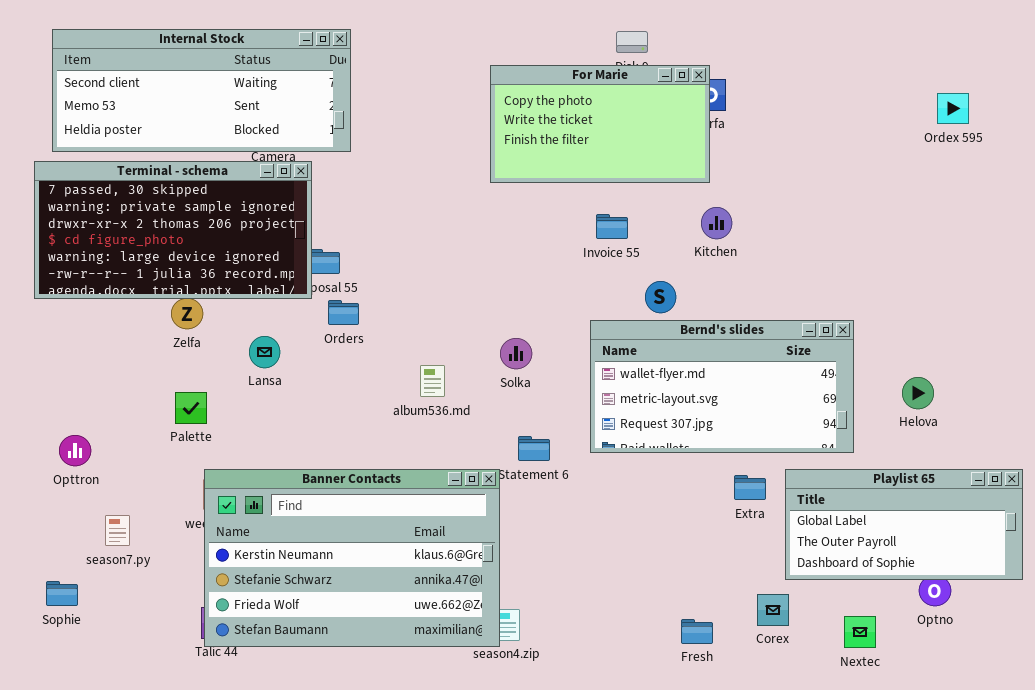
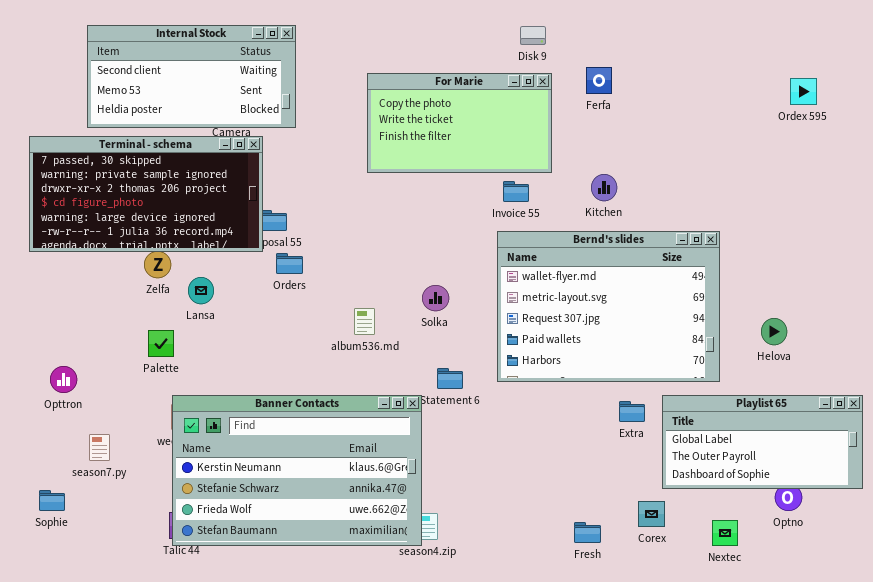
Internal Stock: [52,29,351,152] -> [87,25,296,128], resized
For Marie: [490,65,710,183] -> [367,73,552,173], moved
Bernd's slides: [590,320,854,453] -> [497,231,720,382], resized
Lansa: [249,336,280,368] -> [188,277,214,304], moved

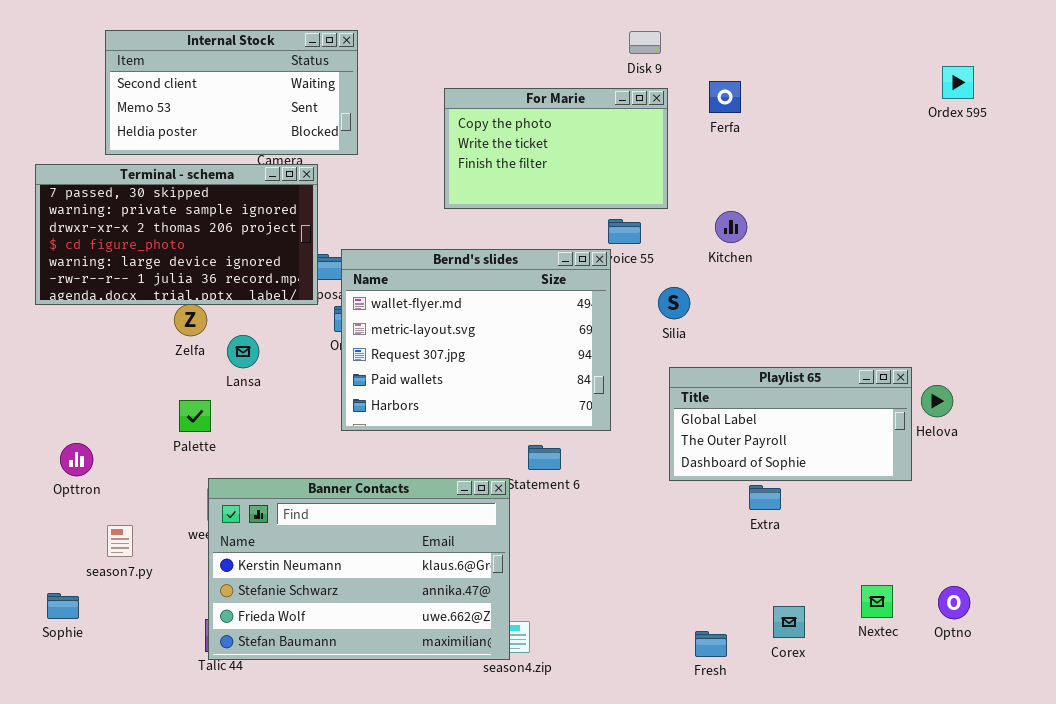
Ordex 595: [790,78,817,105] -> [942,66,974,99], moved
Bernd's slides: [497,231,720,382] -> [341,249,611,431], moved
Playlist 65: [662,395,863,489] -> [669,367,912,481], moved
Nextec: [712,520,738,546] -> [861,585,893,618], moved

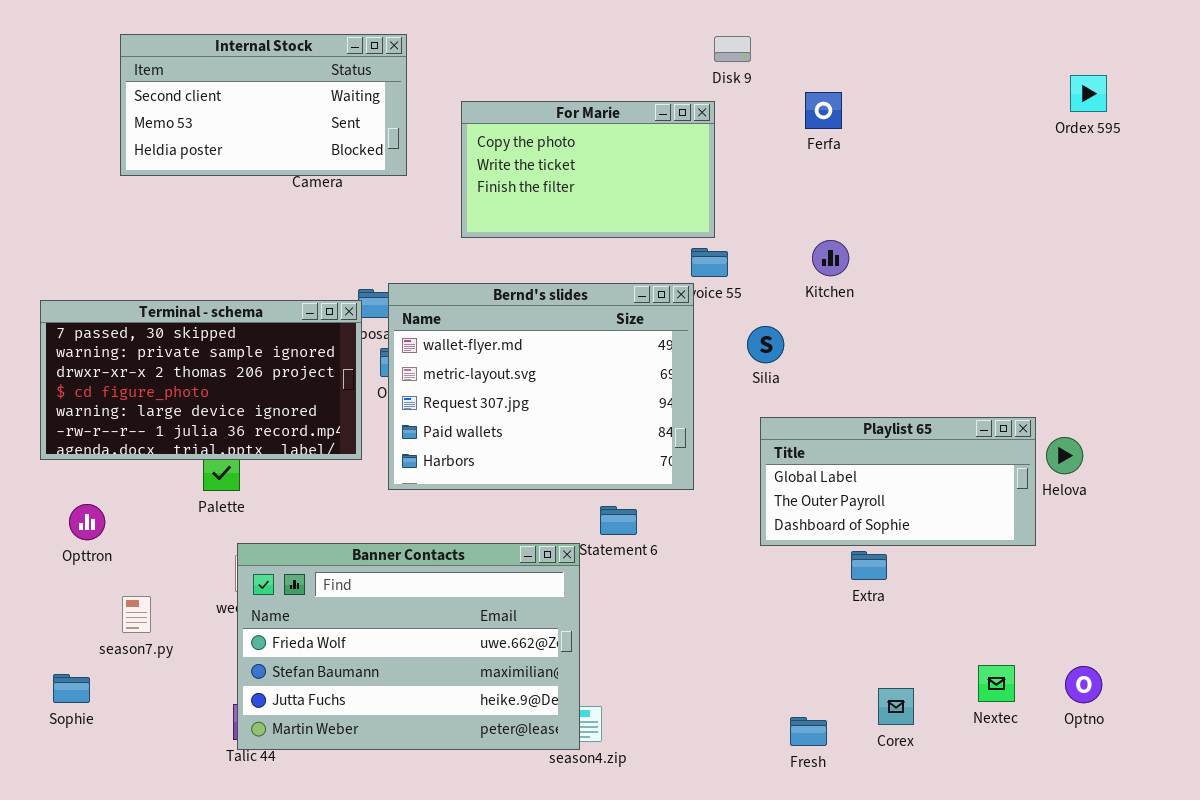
For Marie: [444,88,668,209] -> [461,101,715,238], moved
Terminal - schema: [35,164,318,305] -> [40,300,362,460], moved
Banner Contacts: [208,478,510,660] -> [237,543,580,750], scrolled down 2 rows

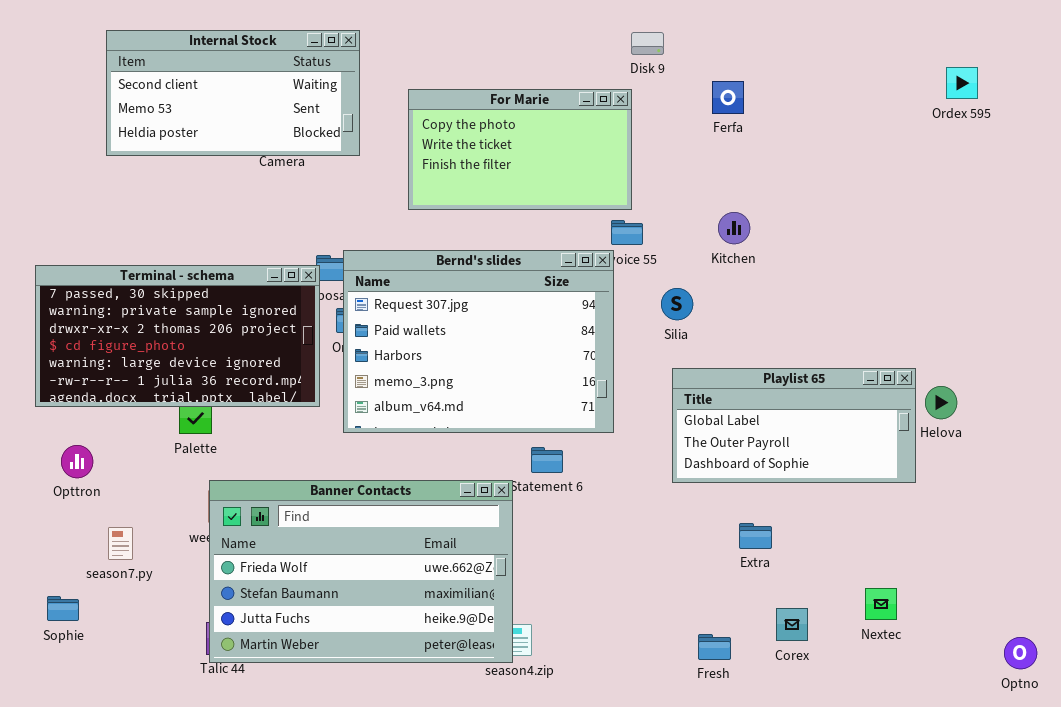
Bernd's slides: [388,283,694,490] -> [343,250,614,433], scrolled down 2 rows
Extra: [851,551,887,580] -> [739,523,772,549], moved
Optno: [1065,666,1102,703] -> [1004,637,1037,669], moved

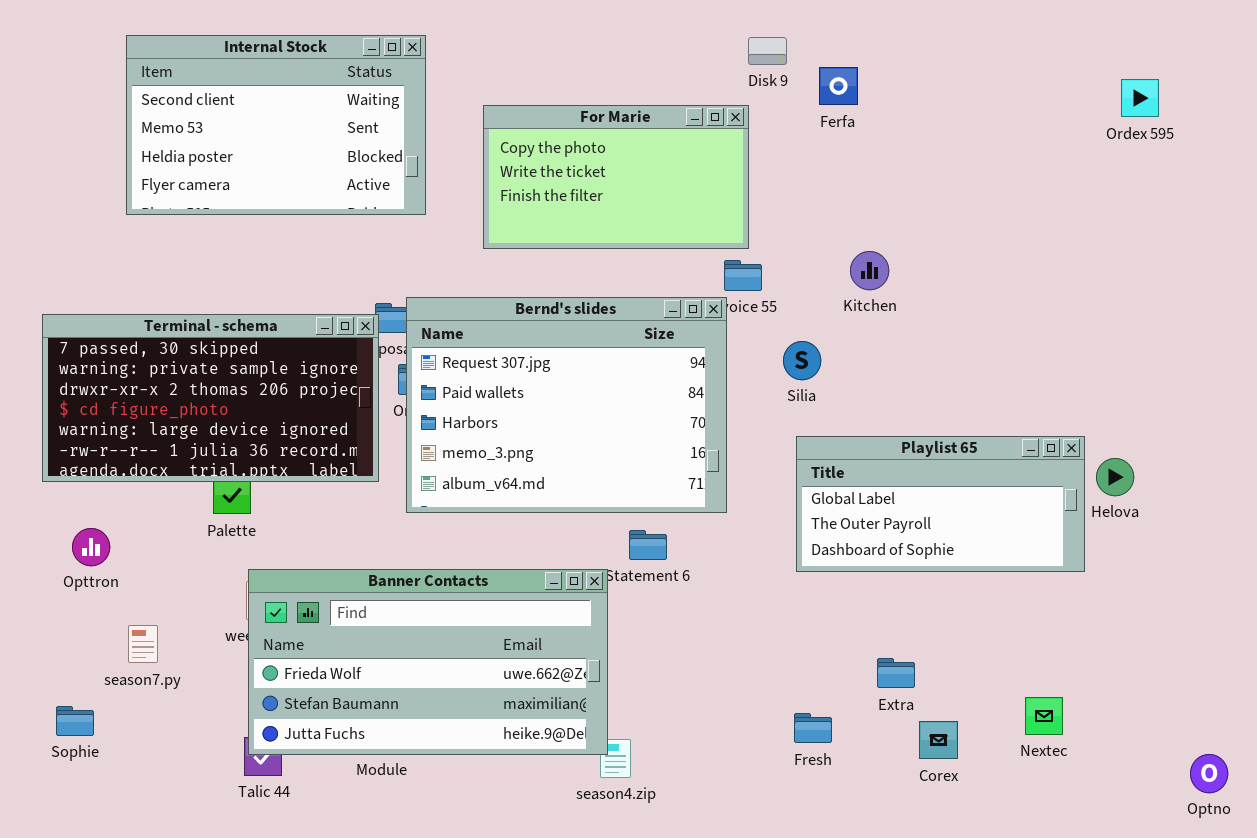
Internal Stock: [106,30,360,156] -> [126,35,426,215], resized
Ferfa: [712,81,744,114] -> [819,67,858,105], moved
Banner Contacts: [209,480,513,663] -> [248,569,608,755], resized
Extra: [739,523,772,549] -> [877,658,915,688], moved
Fresh: [698,634,731,660] -> [794,713,832,743], moved

